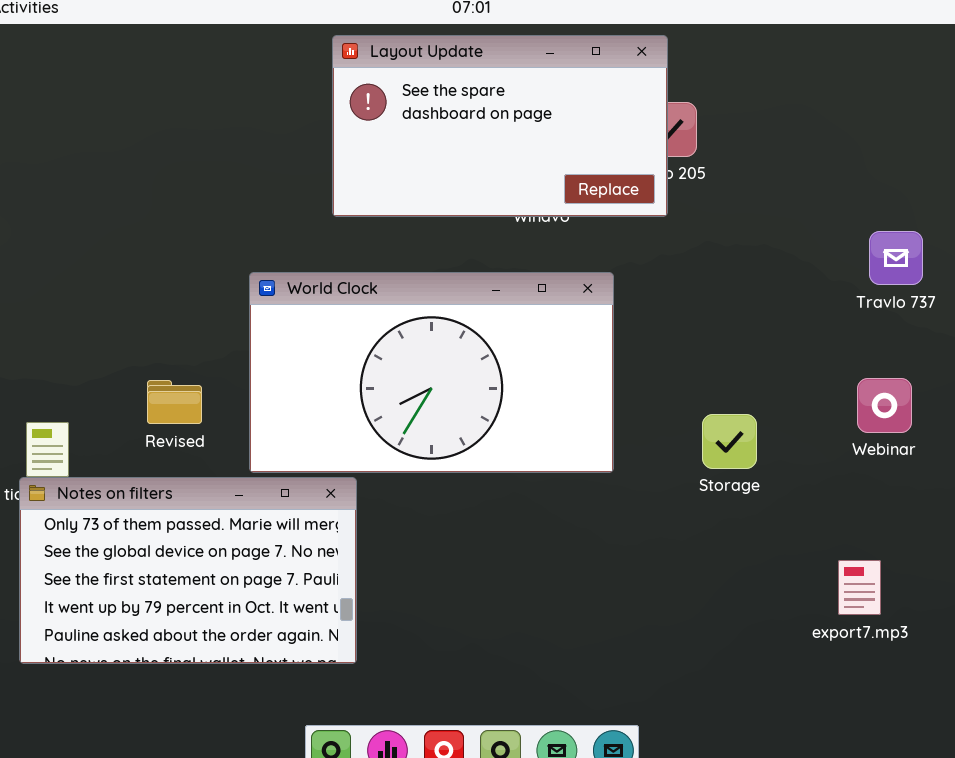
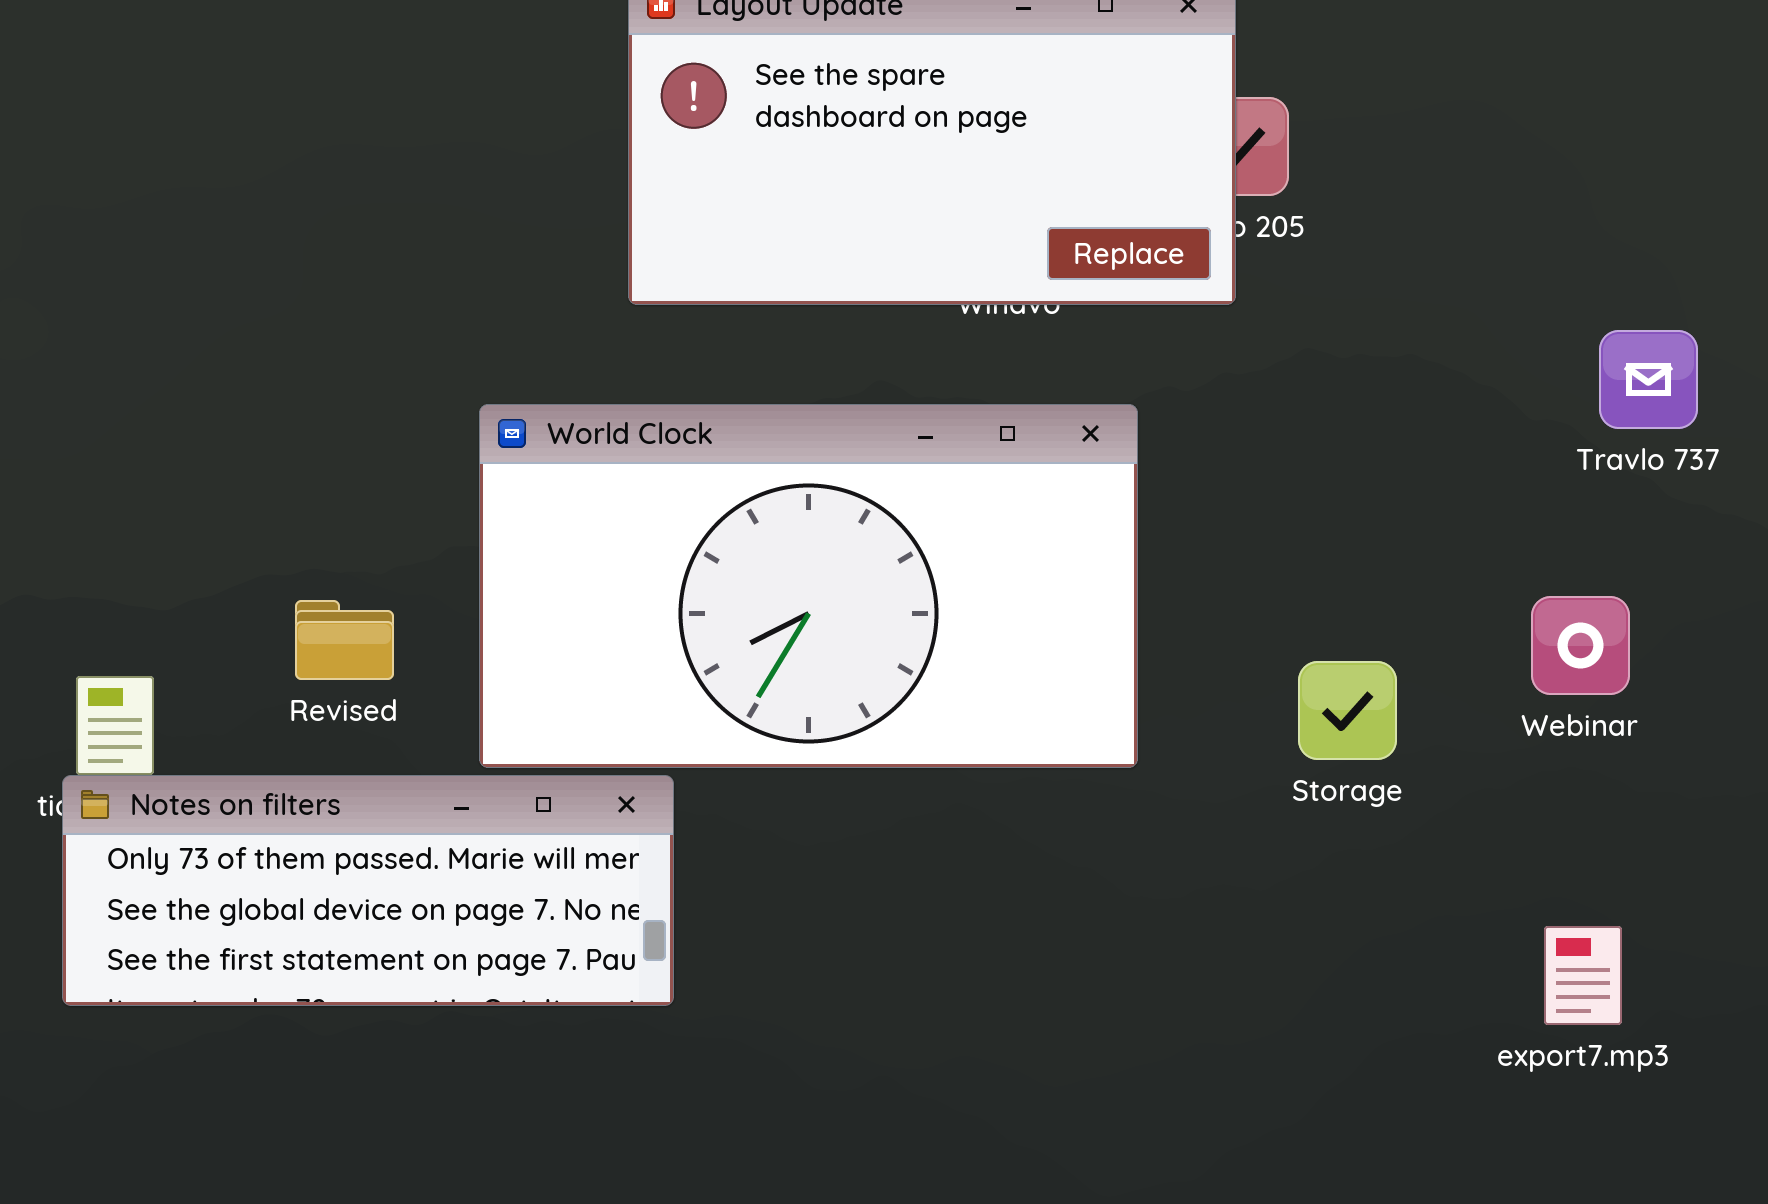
Webinar: [857,378,912,433] -> [1531,596,1630,695], moved
Notes on filters: [19,477,357,664] -> [62,775,674,1006], resized

